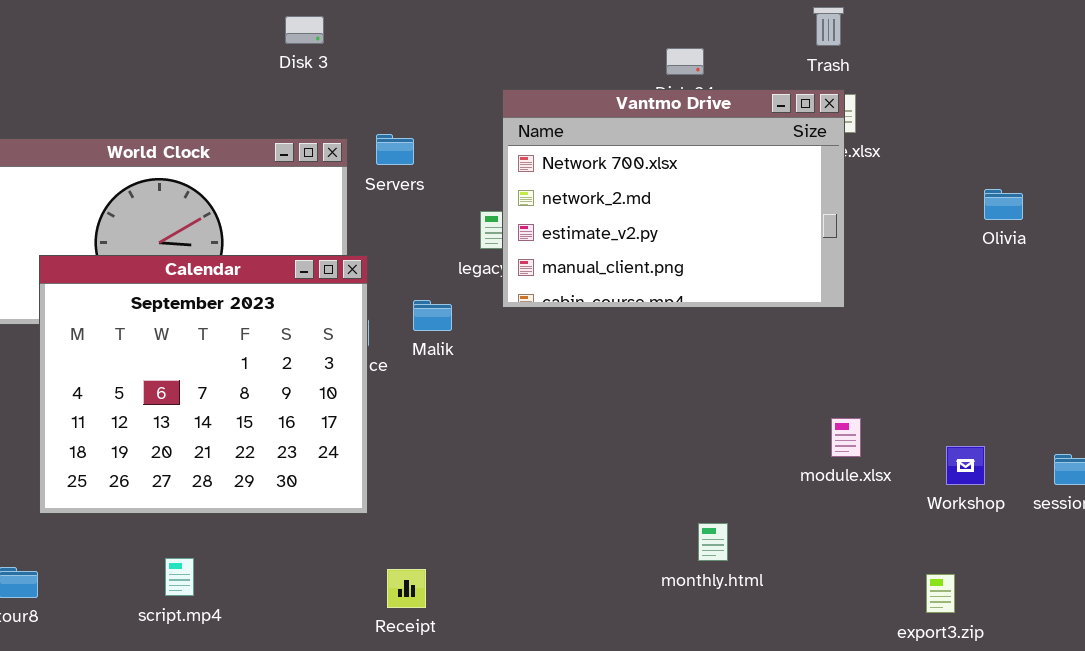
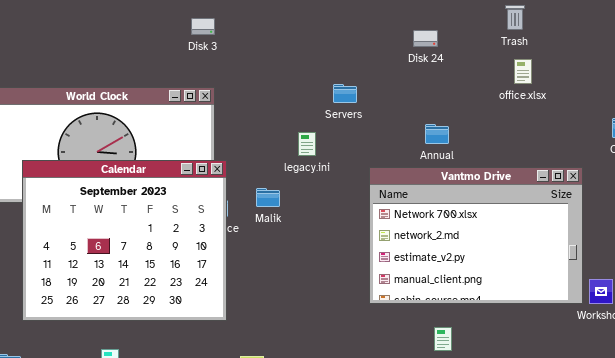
Disk 3: [285,16,324,44] -> [191,18,215,35], moved
Vantmo Drive: [502,89,845,308] -> [369,167,583,304], moved
Servers: [376,134,414,165] -> [333,84,357,103], moved

